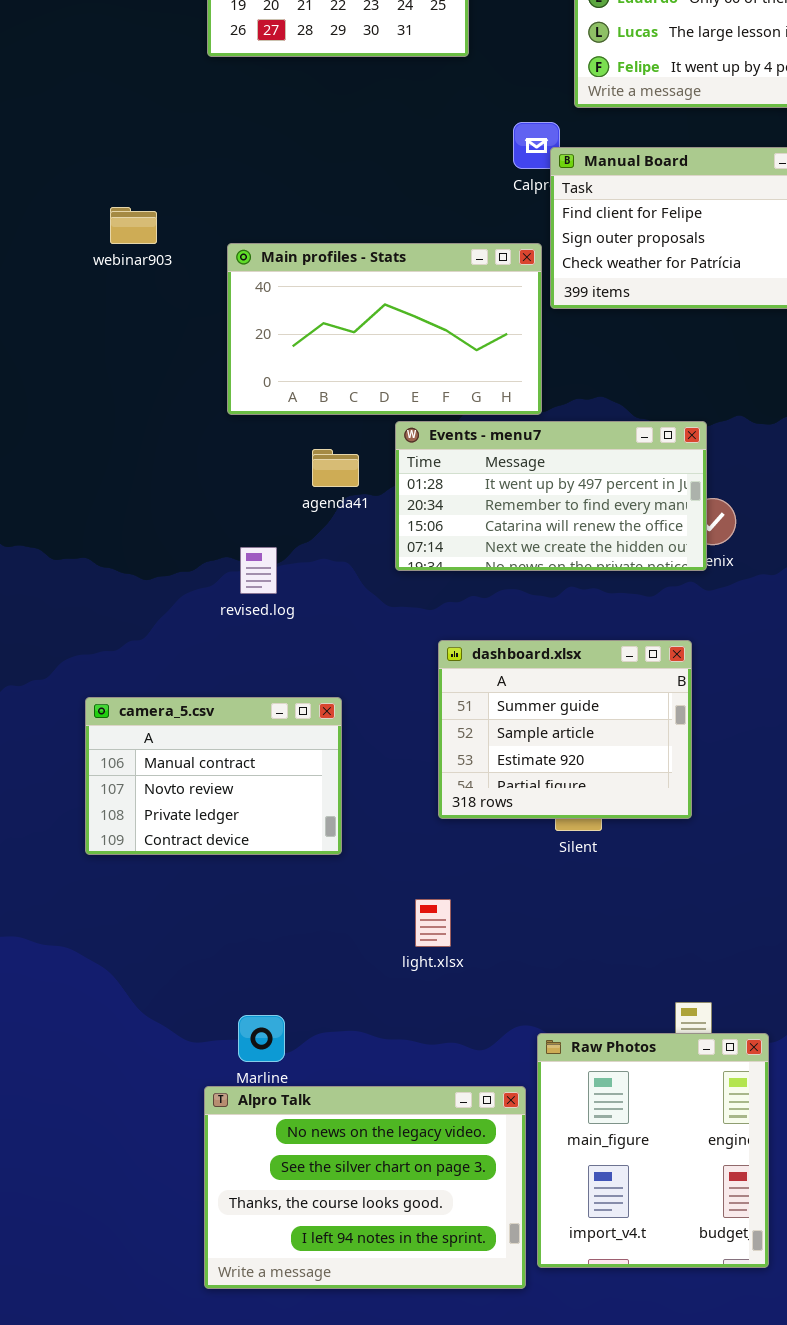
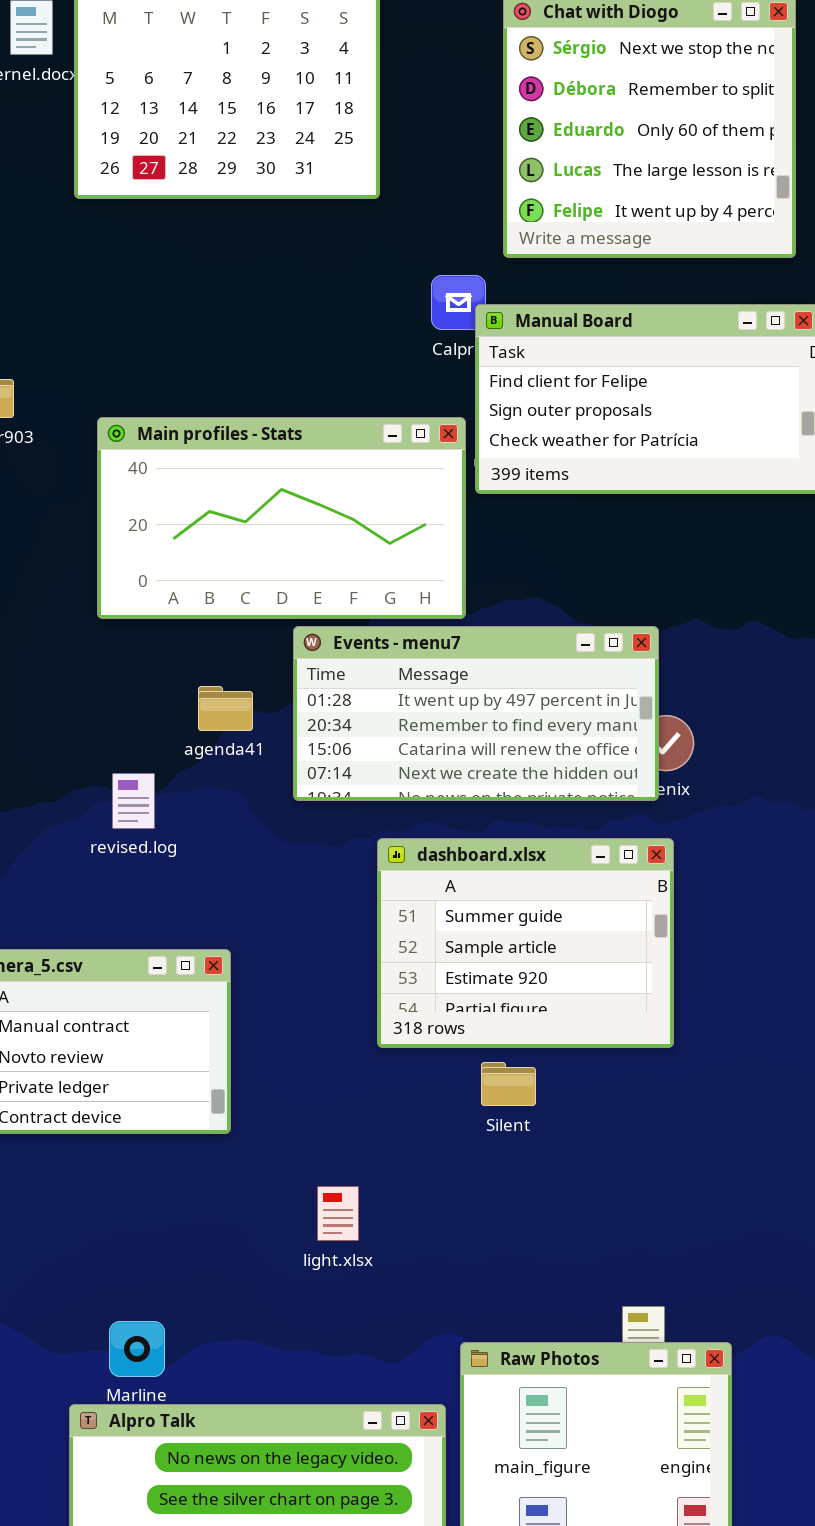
agenda41: [312,449,359,487] -> [198,686,253,731], moved
dashboard.xlsx: [438,640,692,819] -> [377,838,674,1048], moved

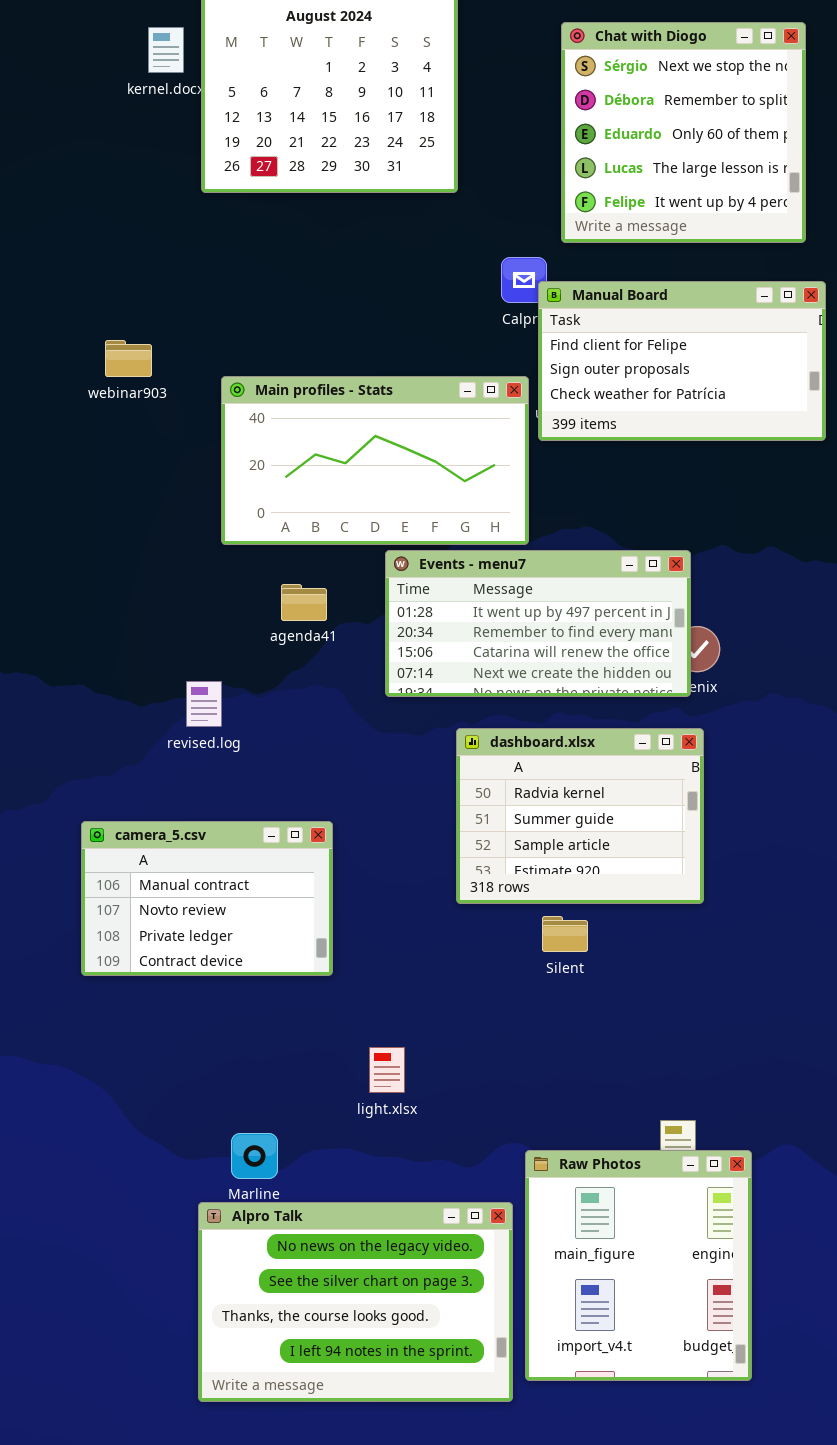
agenda41: [198,686,253,731] -> [281,584,327,621], moved
revised.log: [112,773,155,829] -> [186,681,222,727], moved
dashboard.xlsx: [377,838,674,1048] -> [456,728,704,904], scrolled up 1 row
light.xlsx: [317,1186,359,1241] -> [369,1047,405,1093], moved

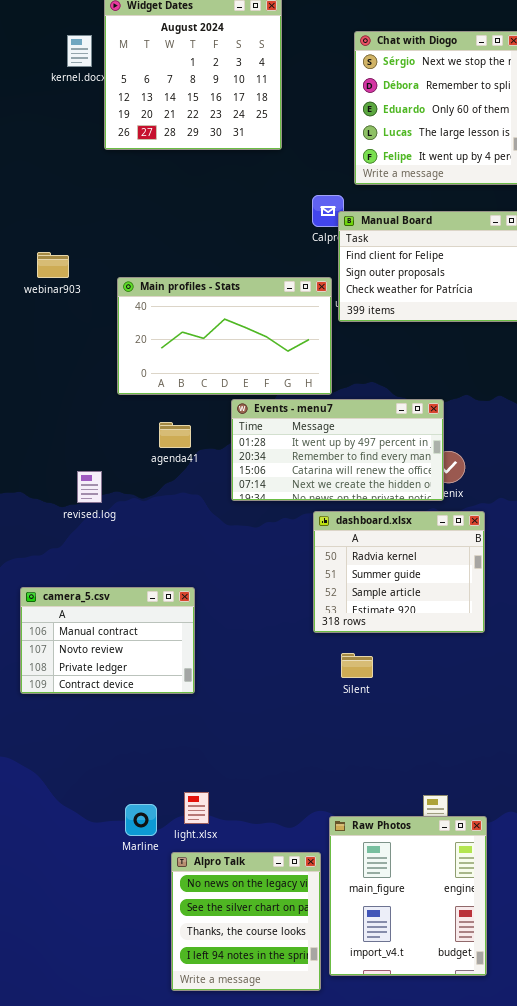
revised.log: [186,681,222,727] -> [77,471,102,503], moved
dashboard.xlsx: [456,728,704,904] -> [313,511,485,633], moved
light.xlsx: [369,1047,405,1093] -> [184,792,209,824], moved
Alpro Talk: [198,1202,513,1402] -> [171,852,321,991], resized

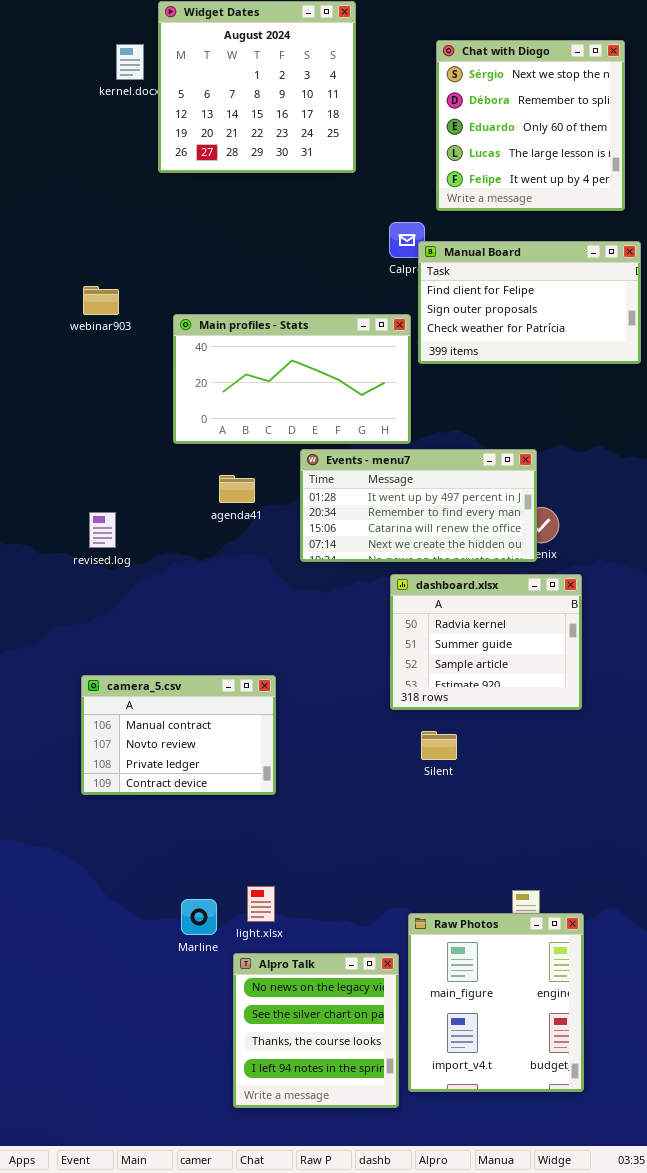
revised.log: [77,471,102,503] -> [89,512,116,548], moved
camera_5.csv: [20,587,195,694] -> [81,675,276,795], moved

